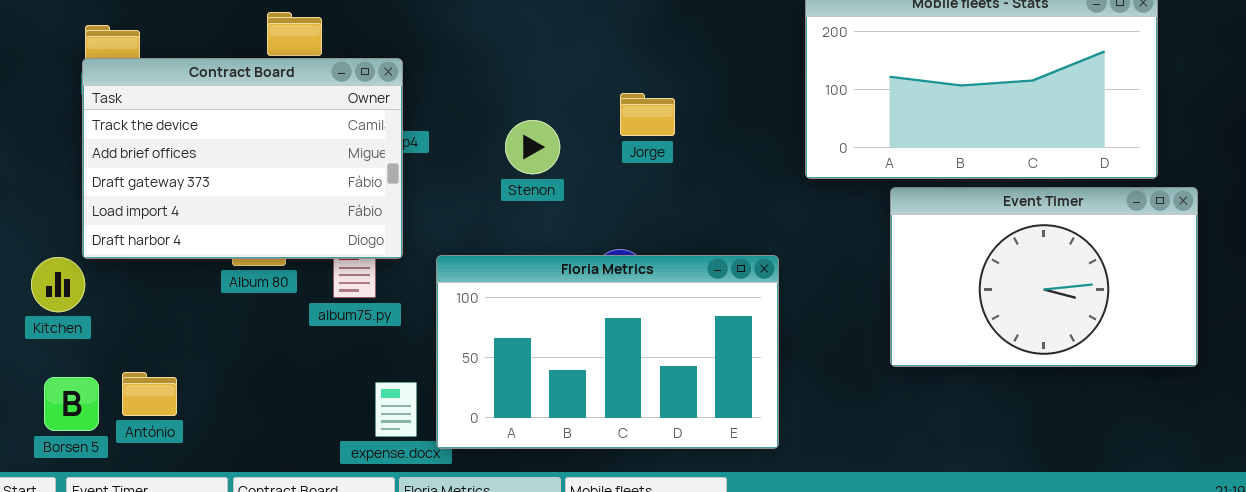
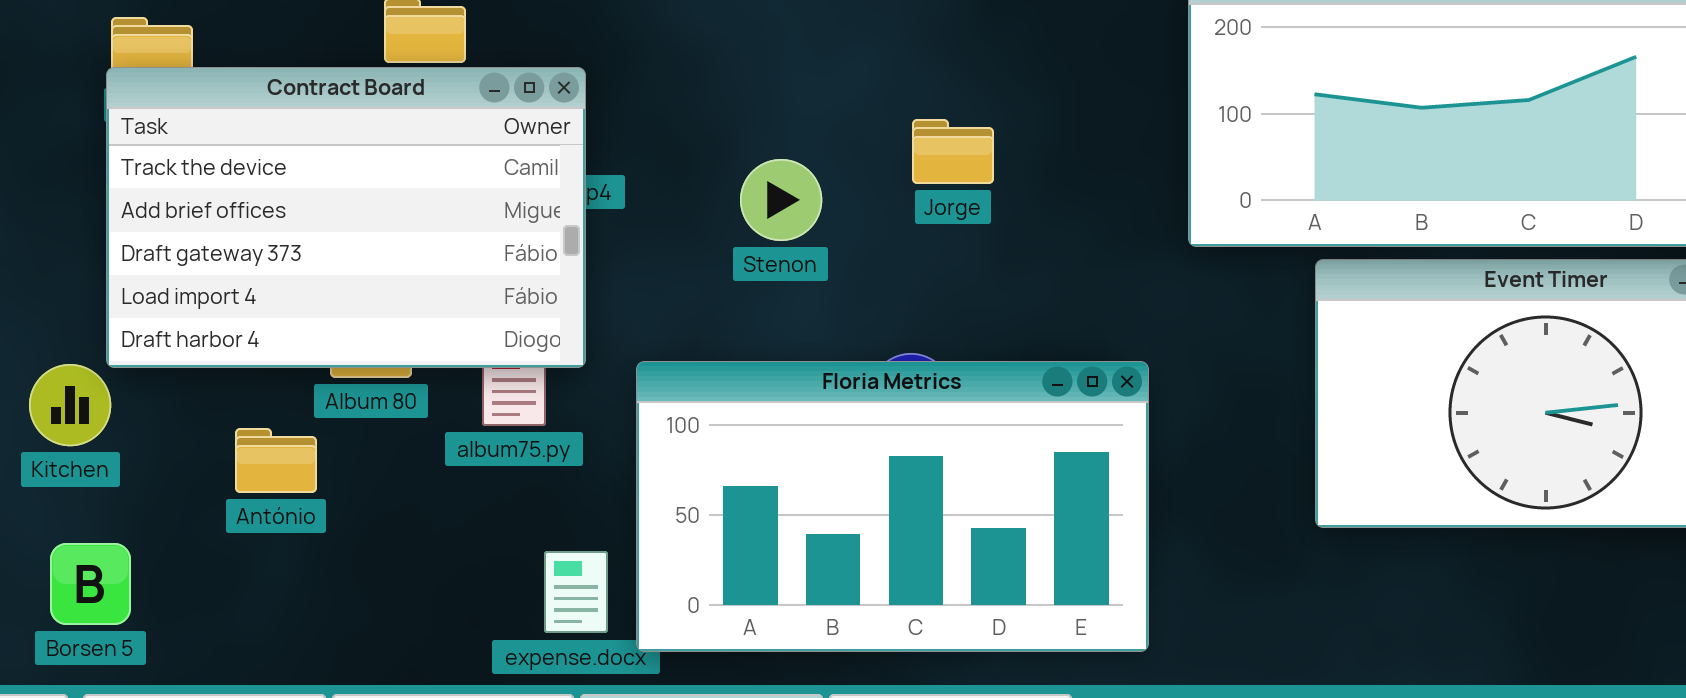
António: [122,372,177,416] -> [235,428,317,493], moved

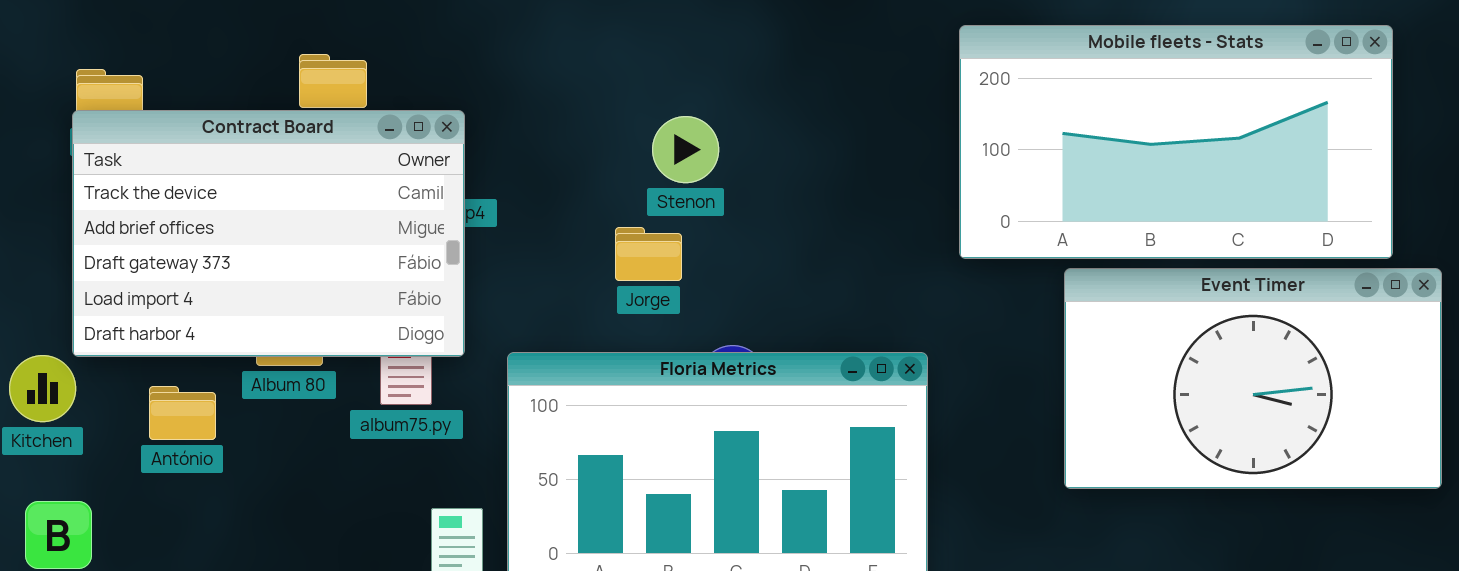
Jorge: [912,119,994,184] -> [615,227,682,281], moved
Stenon: [740,159,822,241] -> [652,116,719,183], moved
António: [235,428,317,493] -> [149,386,216,440], moved

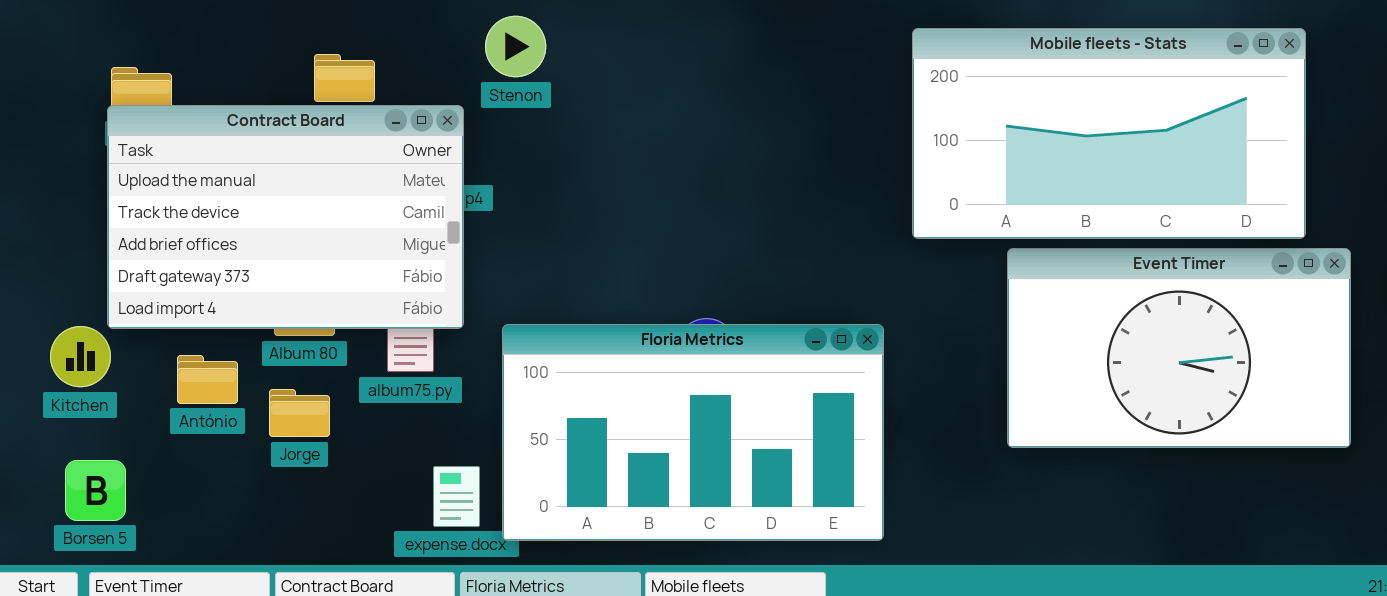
Contract Board: [72,110,465,357] -> [107,105,464,329], scrolled up 1 row
Stenon: [652,116,719,183] -> [485,16,546,77], moved
Jorge: [615,227,682,281] -> [269,389,330,437], moved

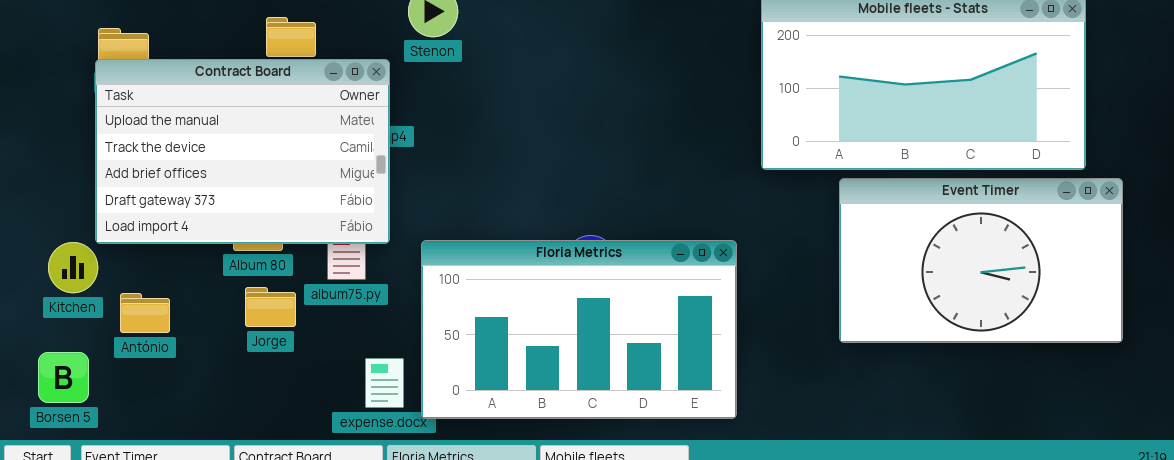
António: [177,355,238,404] -> [120,293,170,333], moved
Jorge: [269,389,330,437] -> [245,287,296,327], moved
Borsen 5: [65,460,126,521] -> [38,352,89,403], moved

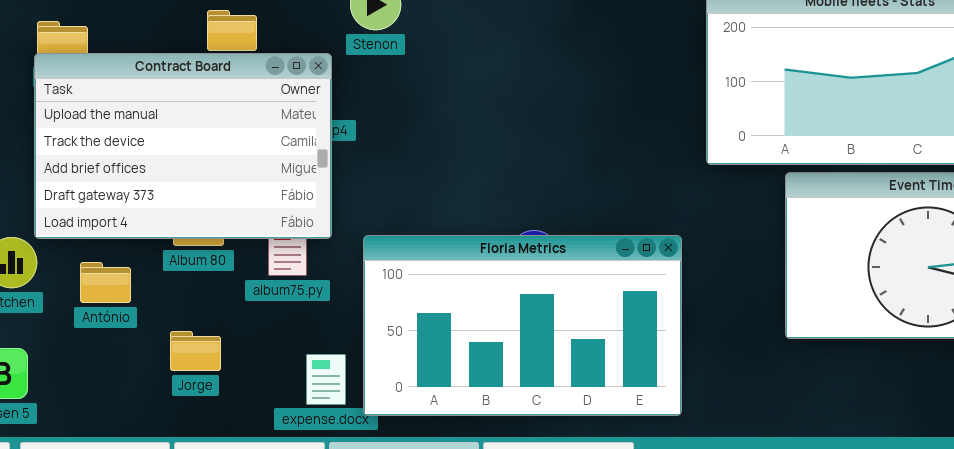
Jorge: [245,287,296,327] -> [170,331,221,371], moved
António: [120,293,170,333] -> [80,262,131,303], moved

